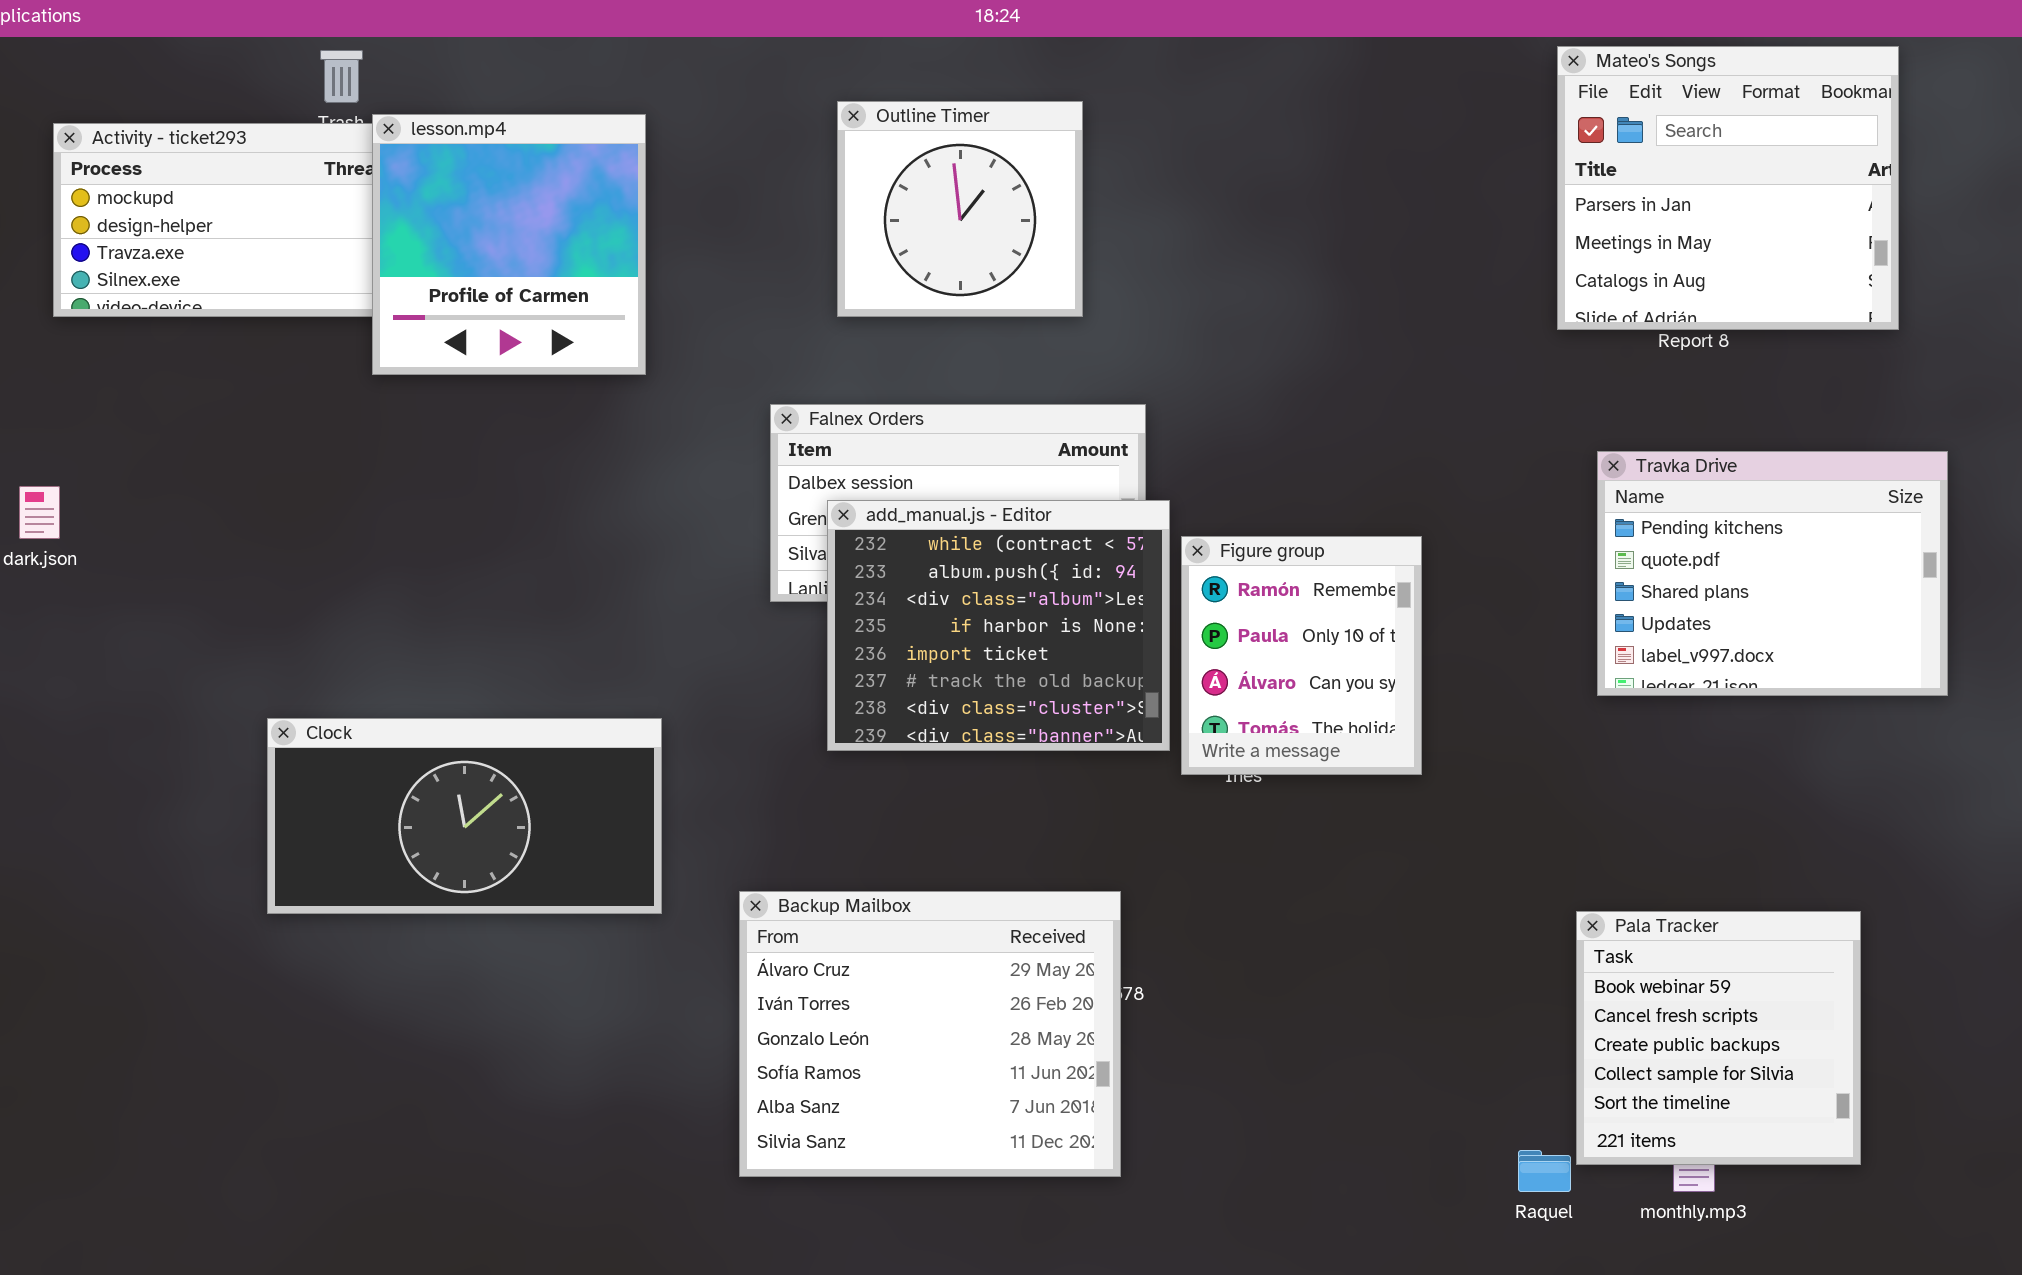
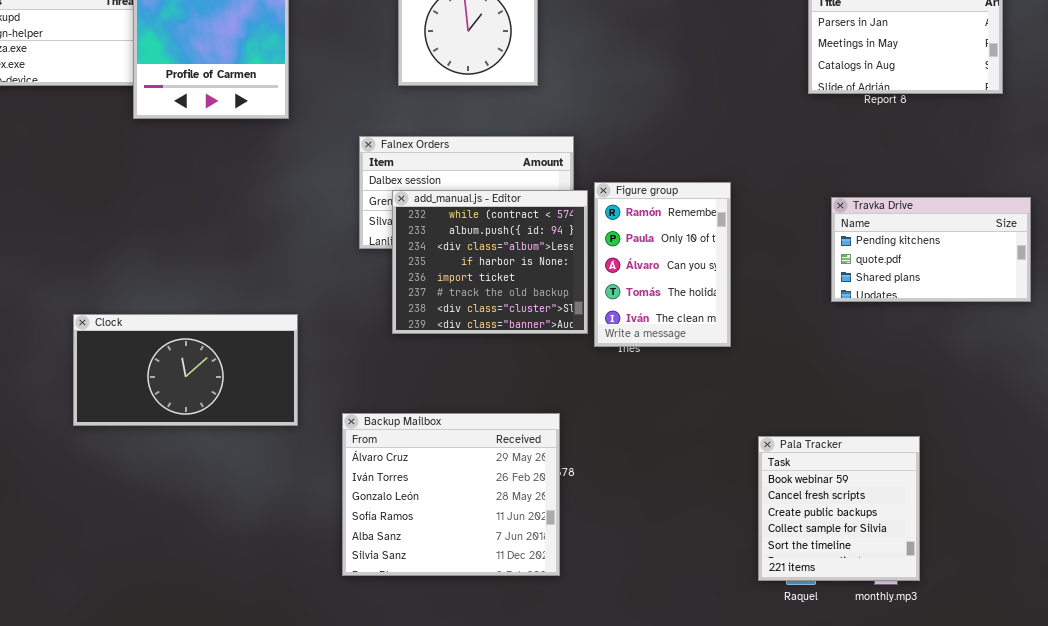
Travka Drive: [1597,451,1948,696] -> [831,197,1031,302], resized
Figure group: [1181,536,1422,775] -> [594,182,731,347], resized
Pala Tracker: [1576,911,1861,1165] -> [758,436,920,581], moved

